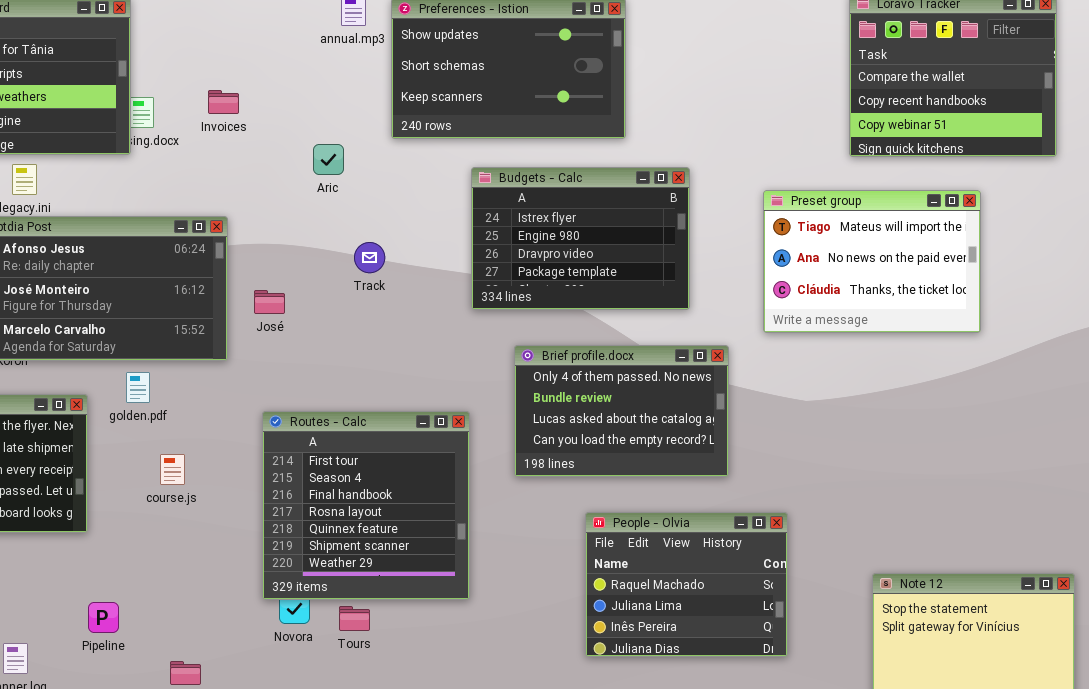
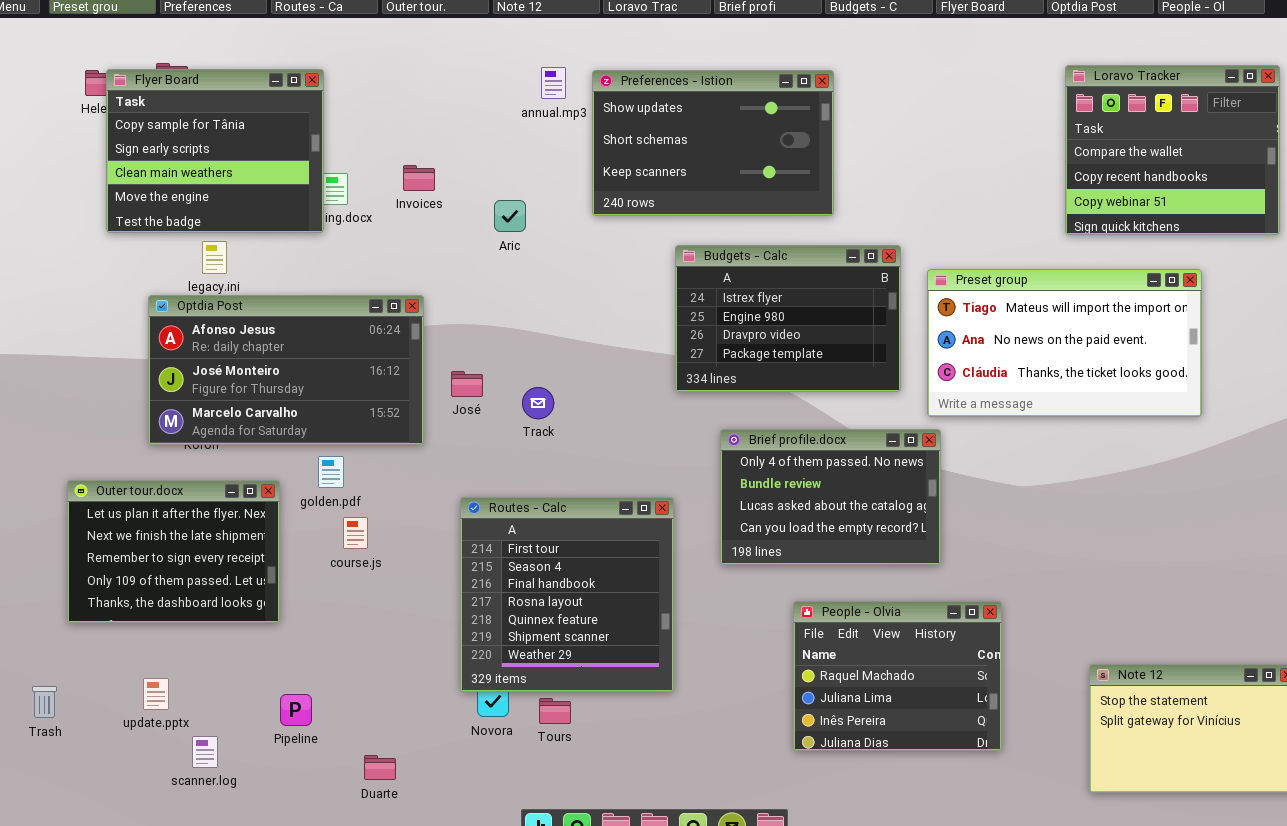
Aric: [313,144,344,175] -> [494,200,526,232], moved
Preset group: [763,190,981,333] -> [927,269,1202,417], resized
Track: [354,242,385,273] -> [522,387,554,419], moved
course.js: [160,454,185,485] -> [343,517,368,549], moved

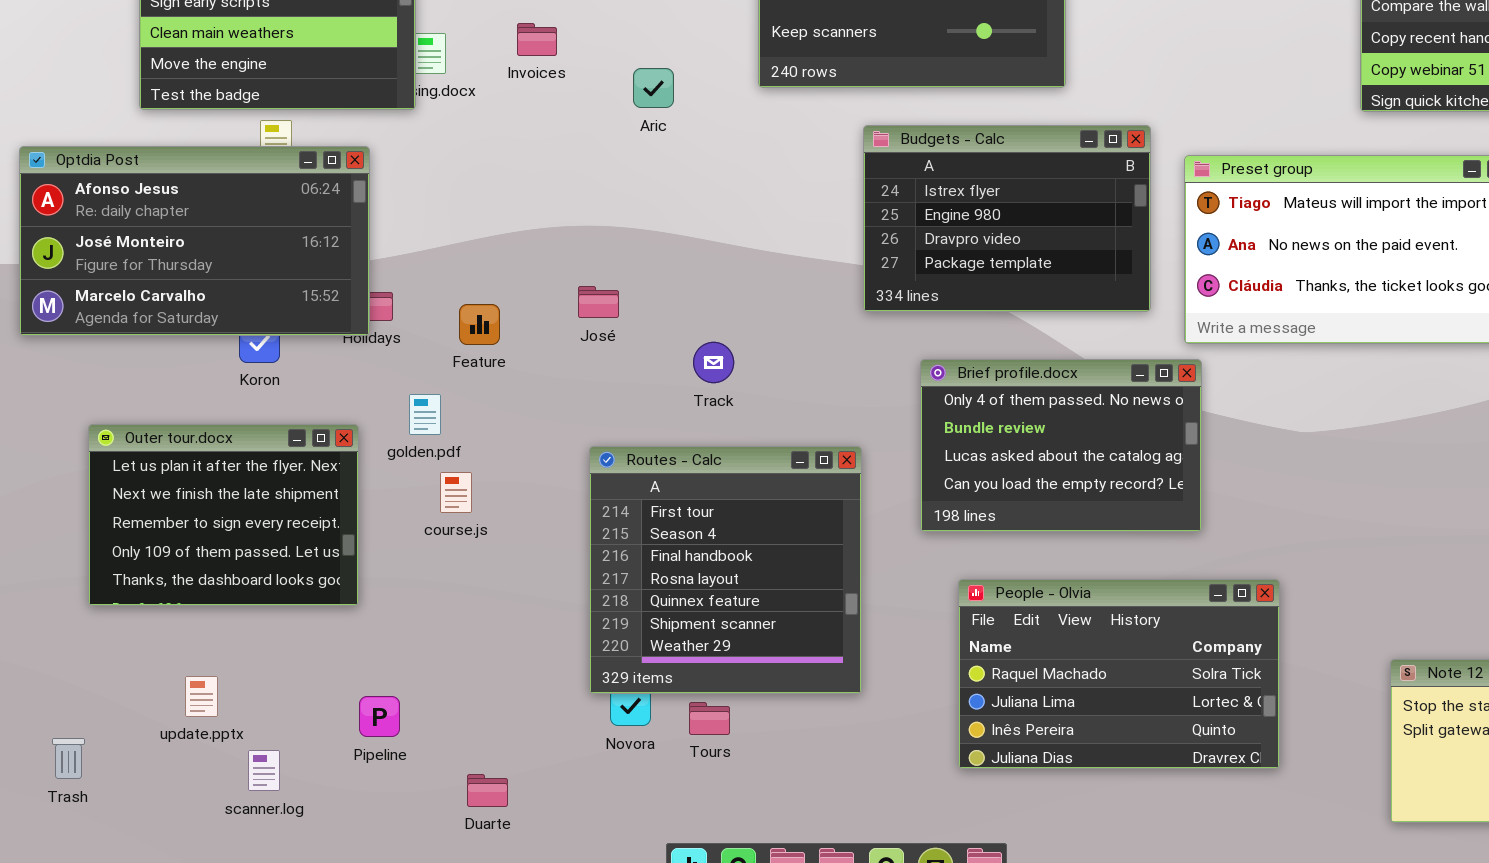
Optdia Post: [148,295,424,445] -> [19,146,370,336], moved
Track: [522,387,554,419] -> [693,342,734,383], moved
People - Olvia: [793,601,1002,751] -> [958,579,1280,769], resized
Trash: [32,686,57,718] -> [52,738,85,779], moved

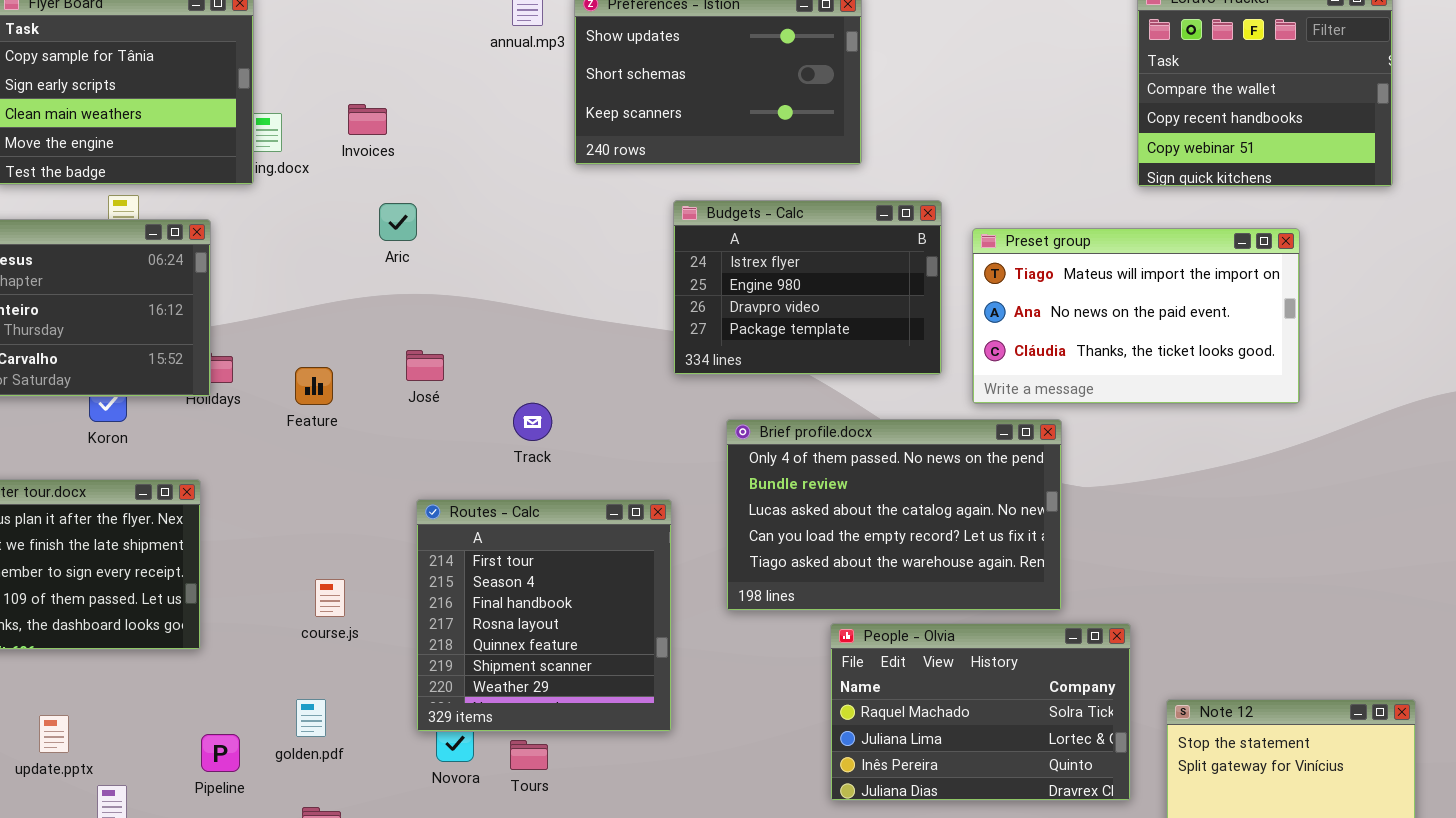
Aric: [633,68,674,108] -> [379,203,417,241], moved
Brief profile.docx: [920,359,1202,532] -> [726,419,1062,611], resized
golden.pdf: [409,394,441,435] -> [296,699,326,737], moved
course.js: [440,472,472,513] -> [315,579,345,617], moved
People - Olvia: [958,579,1280,769] -> [830,623,1131,801], moved

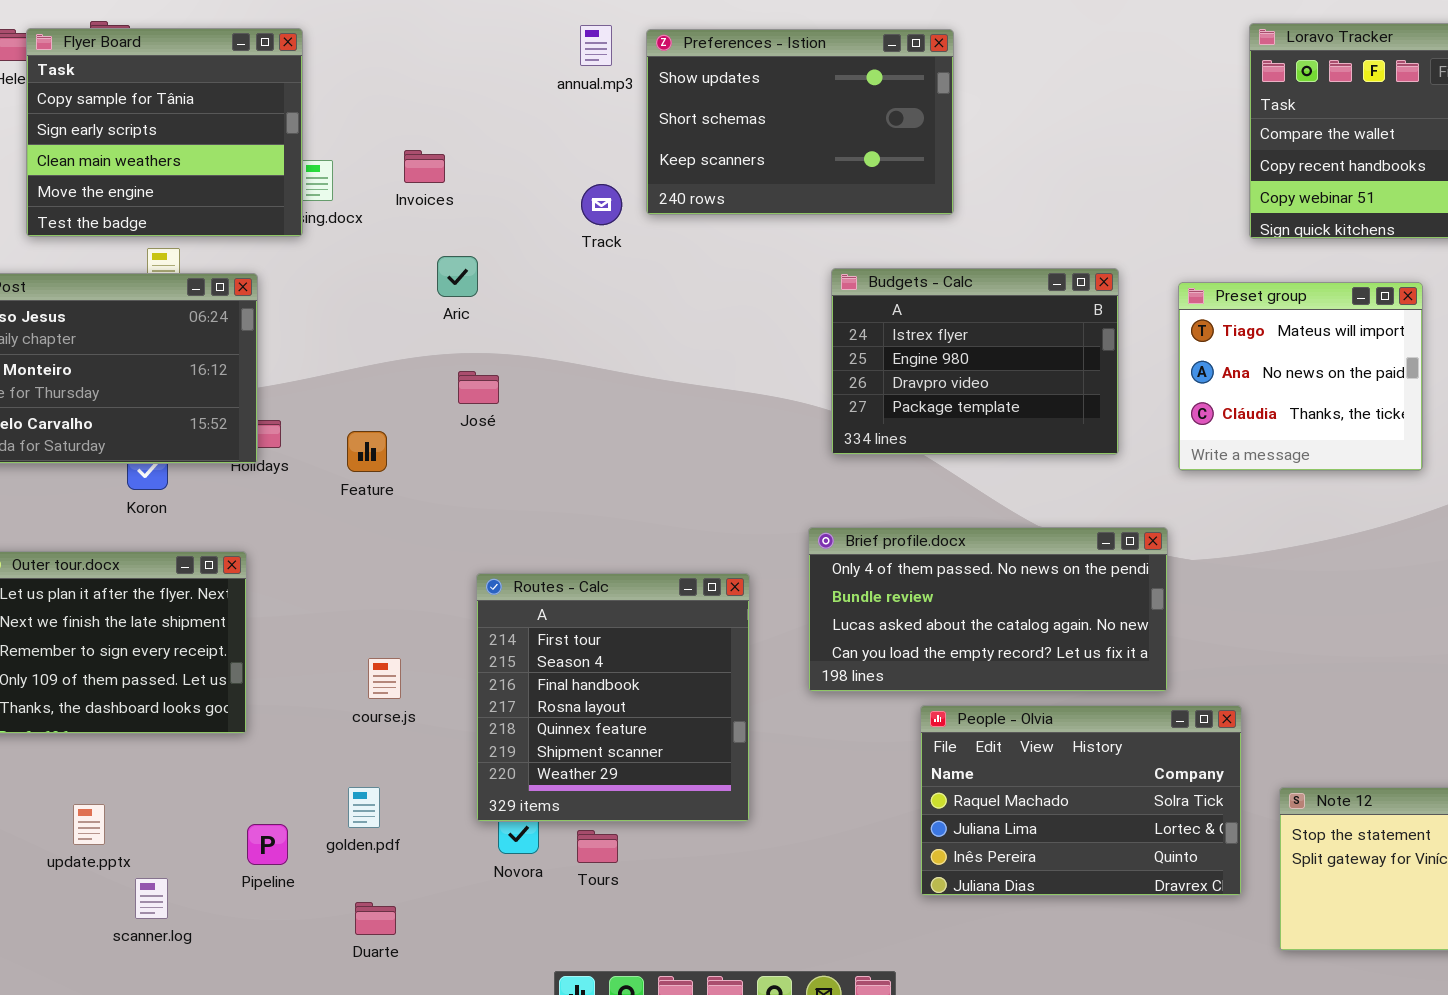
Budgets - Calc: [673,200,942,375] -> [831,268,1119,455], moved
Preset group: [972,228,1300,404] -> [1178,282,1423,471], resized
José: [406,350,444,381] -> [458,371,499,404], moved
Track: [513,403,552,441] -> [581,184,622,225], moved
Brief profile.docx: [726,419,1062,611] -> [808,527,1168,692], resized

